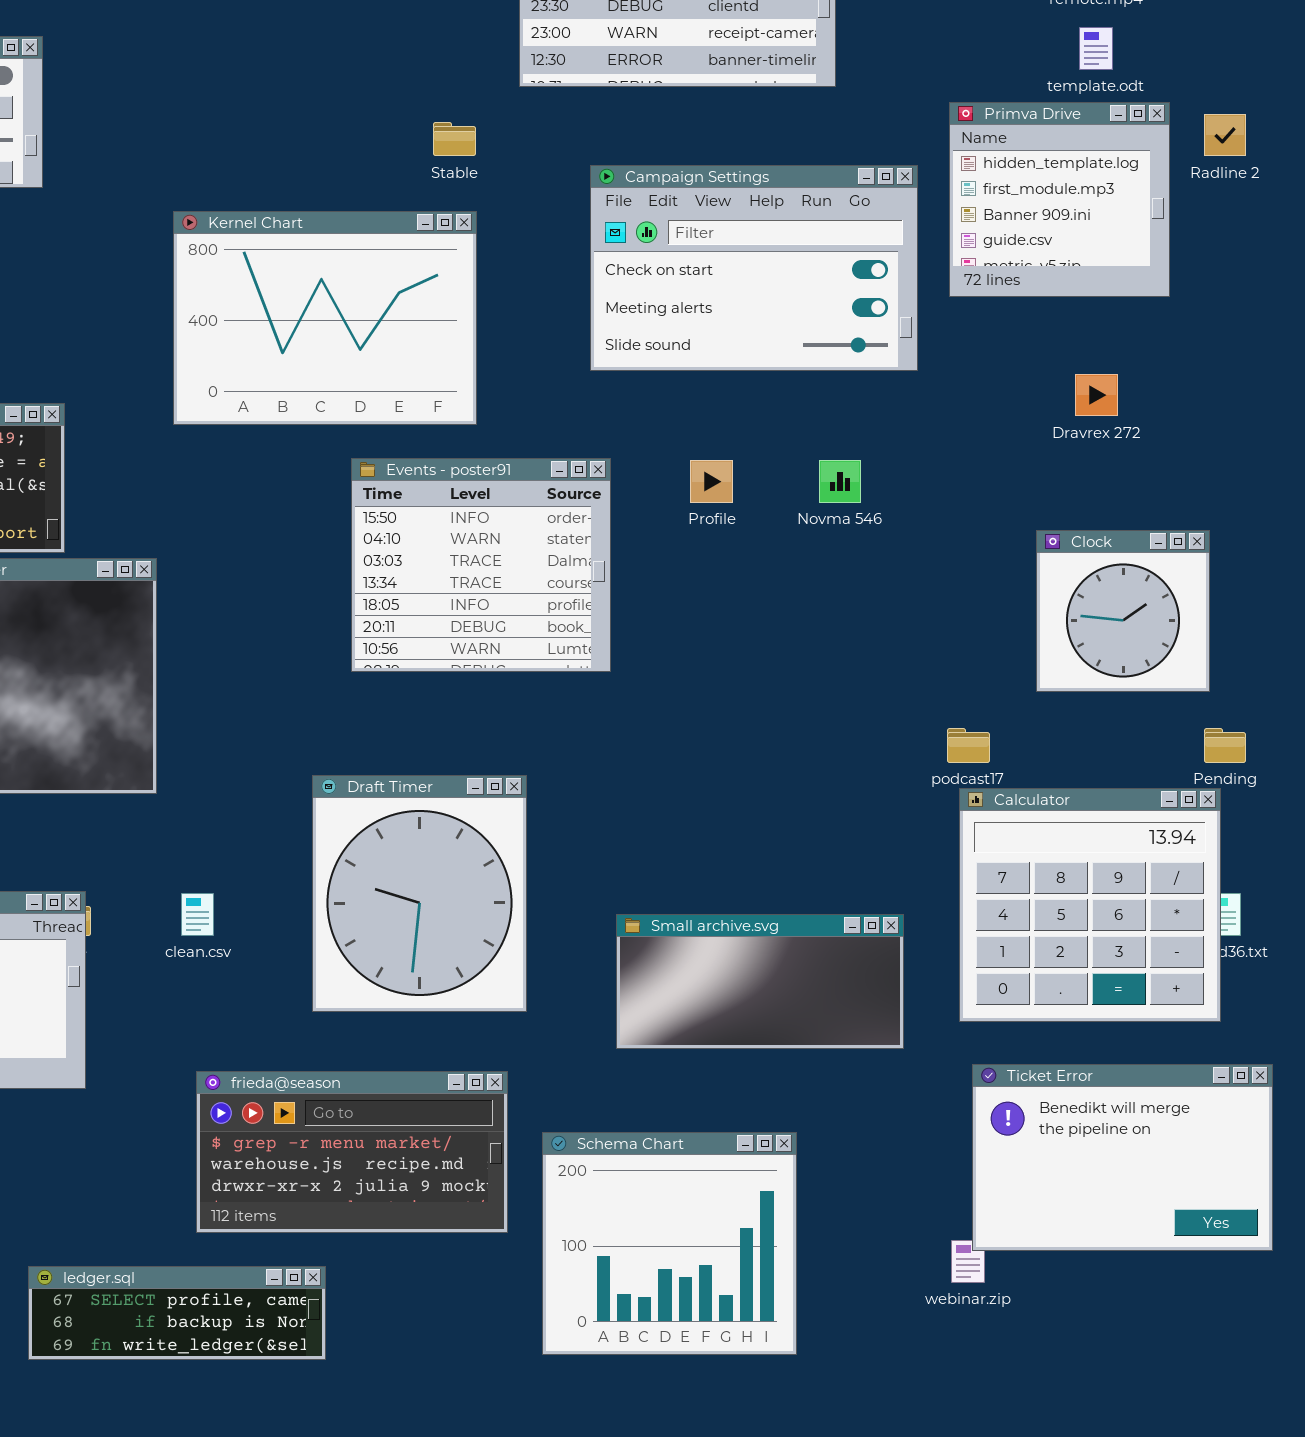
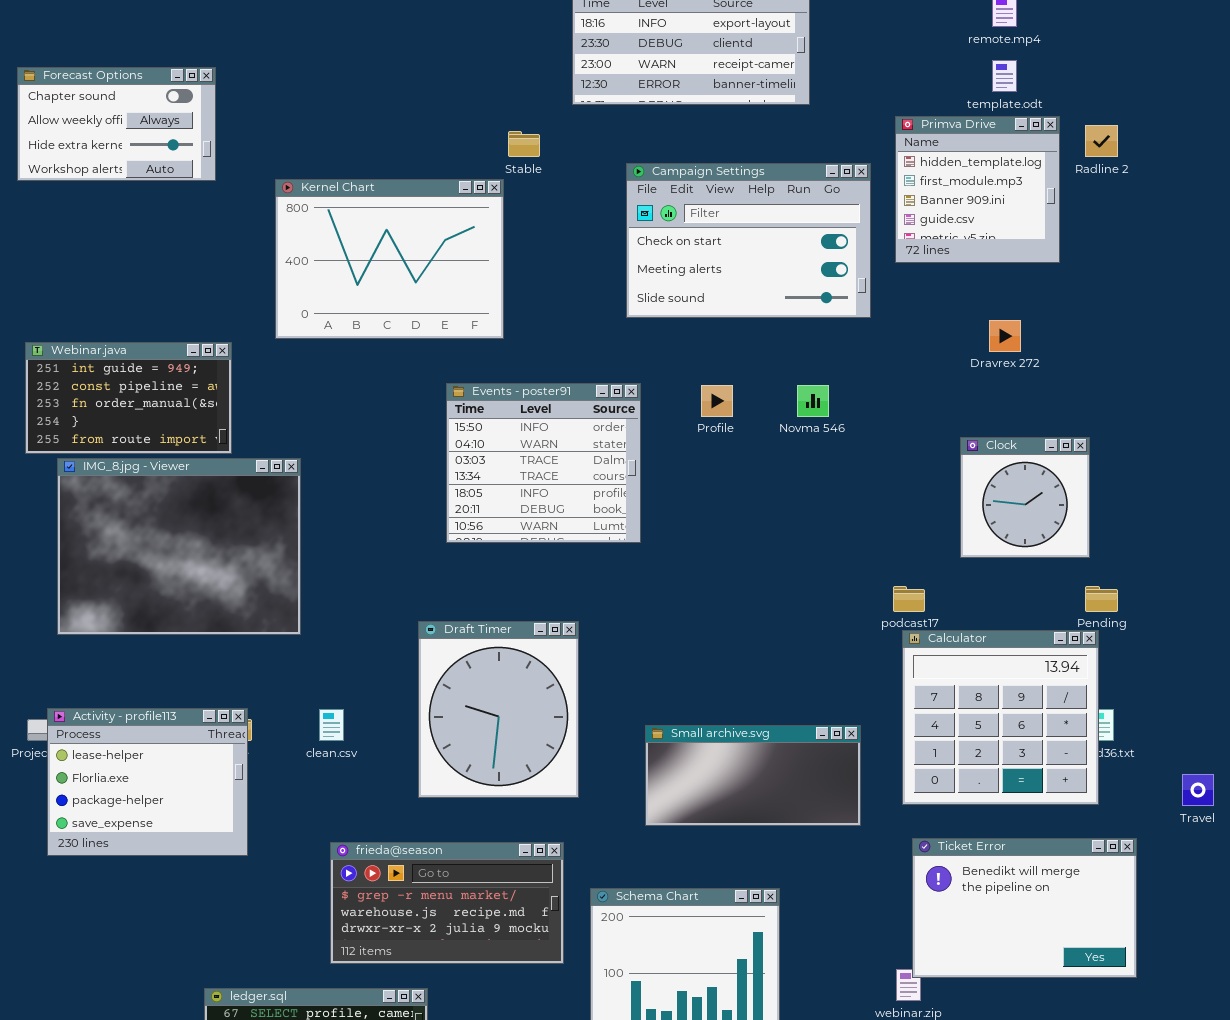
Kernel Chart: [173,211,477,425] -> [275,179,504,339], moved

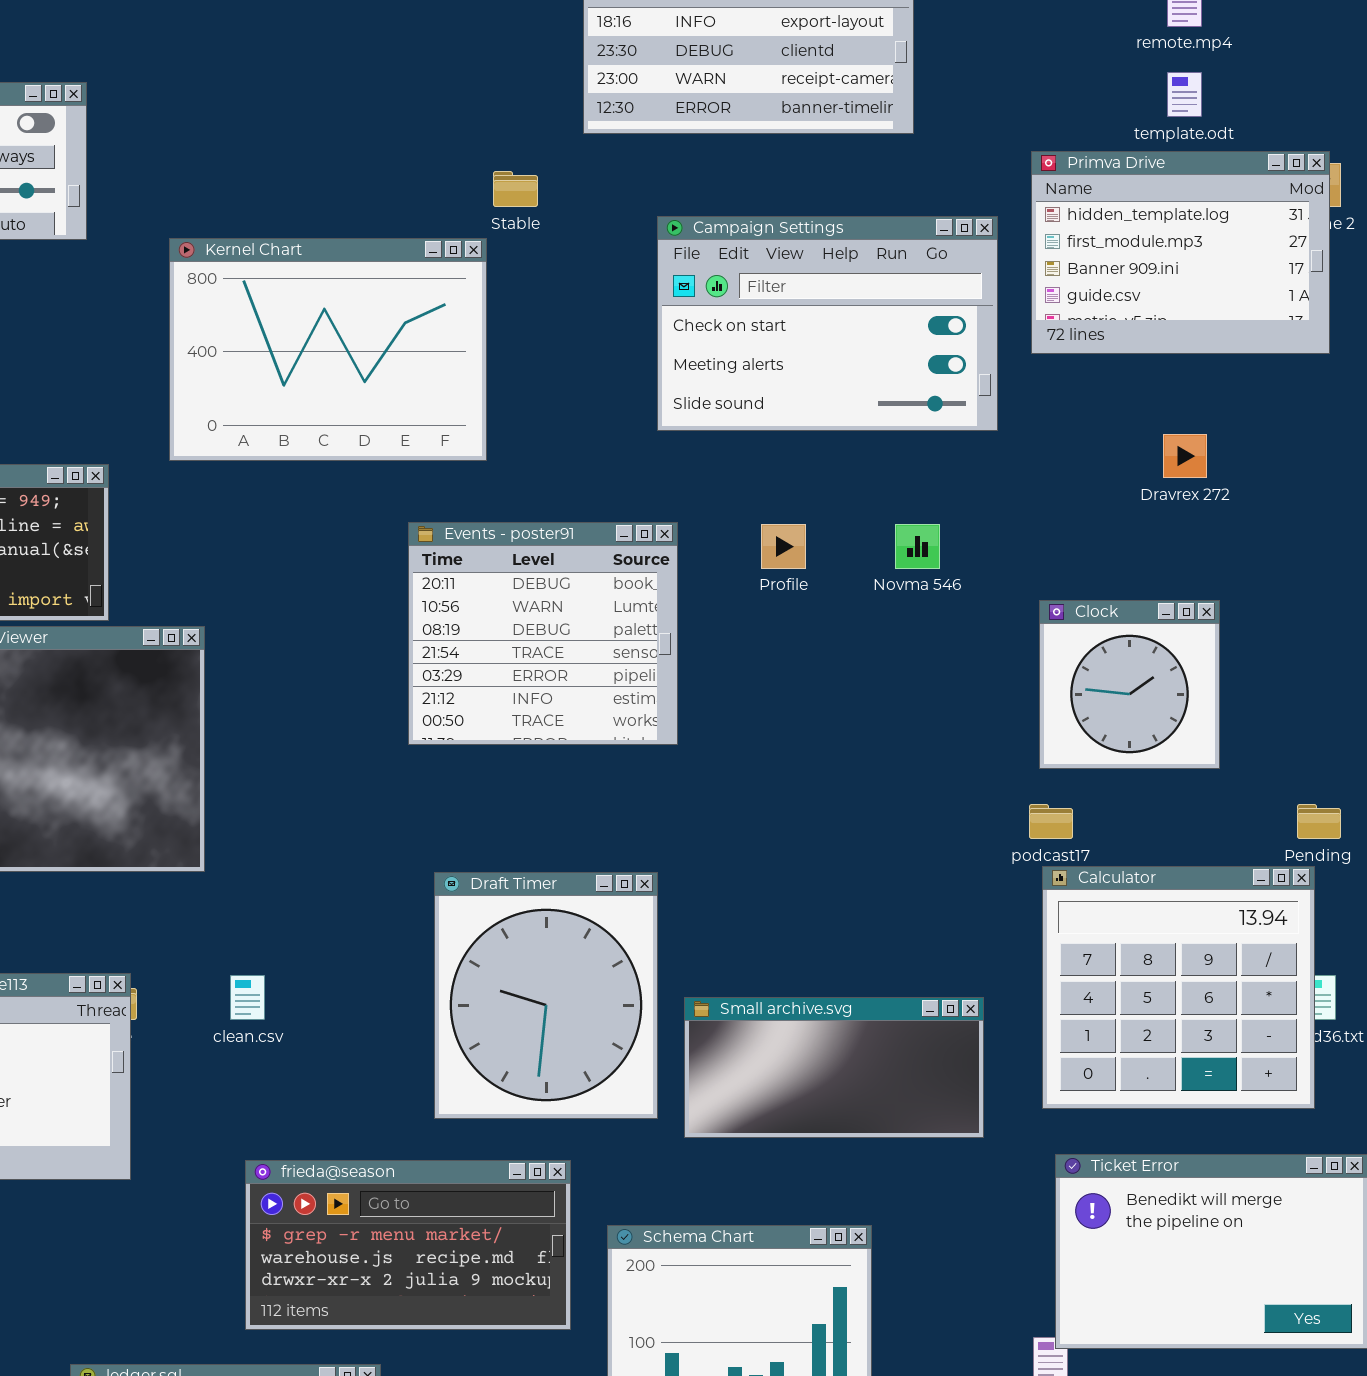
Primva Drive: [895,116,1060,263] -> [1031,151,1330,354], resized
Events - poster91: [446,383,641,543] -> [408,522,678,745], scrolled down 5 rows
Clock: [960,437,1090,558] -> [1039,600,1220,769], moved
Draft Timer: [418,621,579,798] -> [434,872,658,1119], moved

